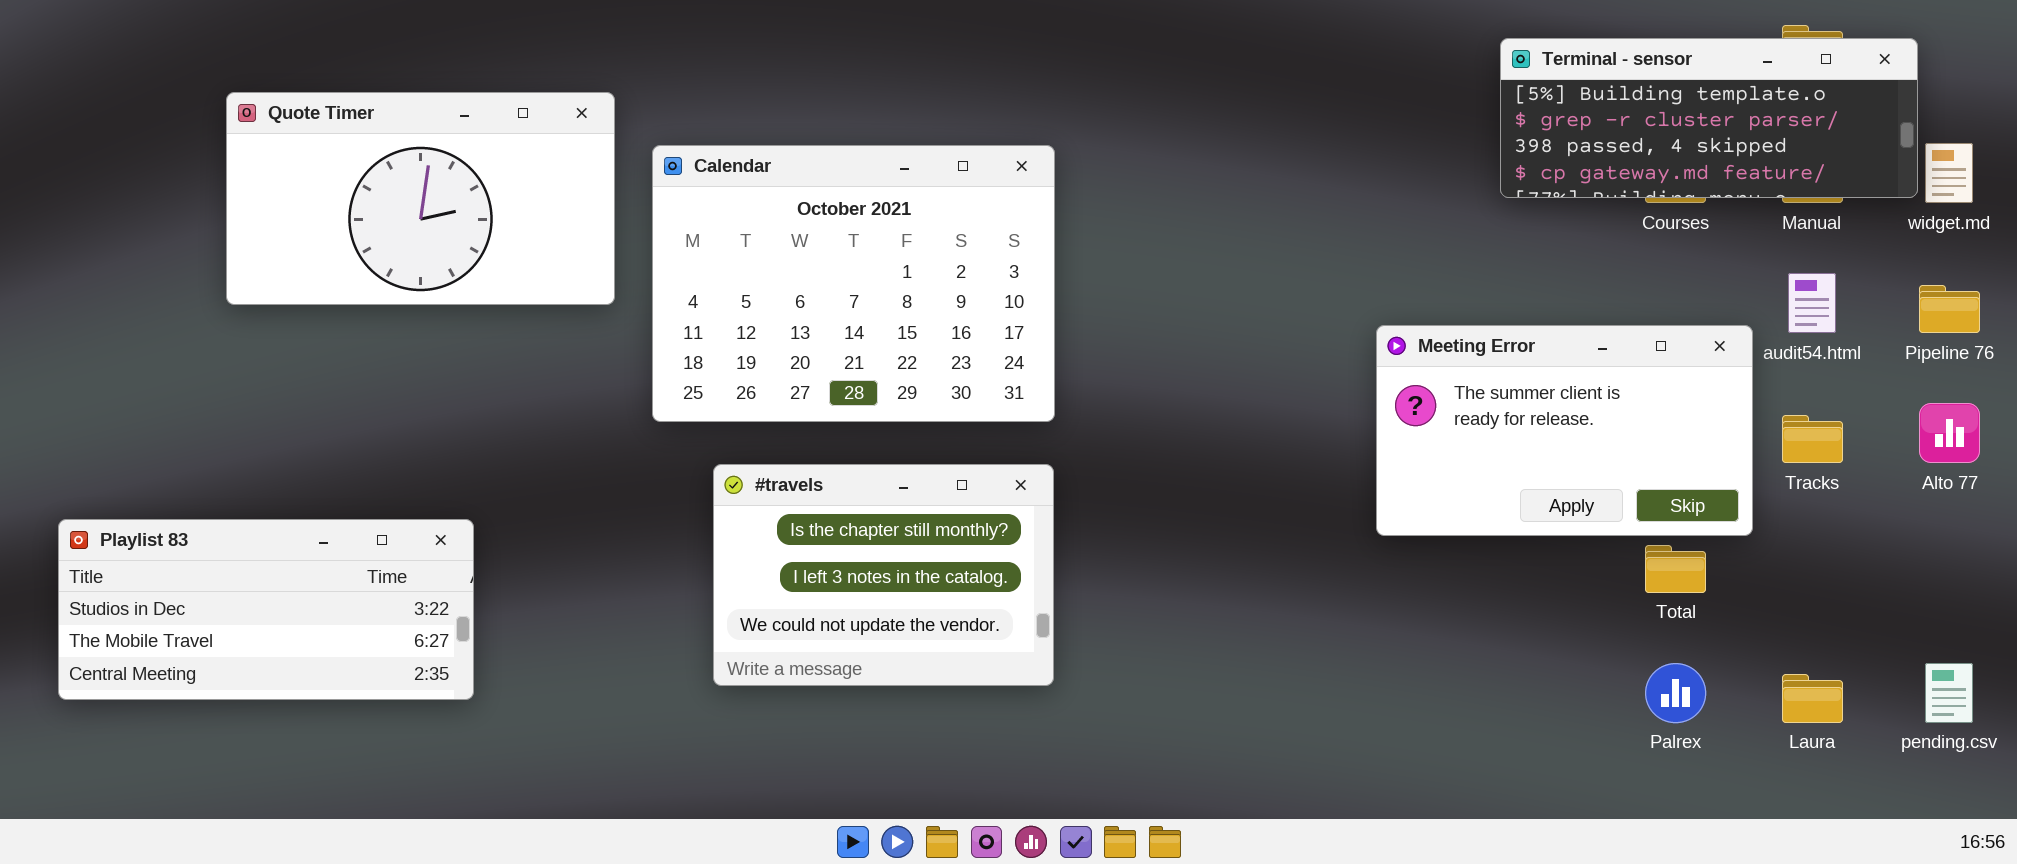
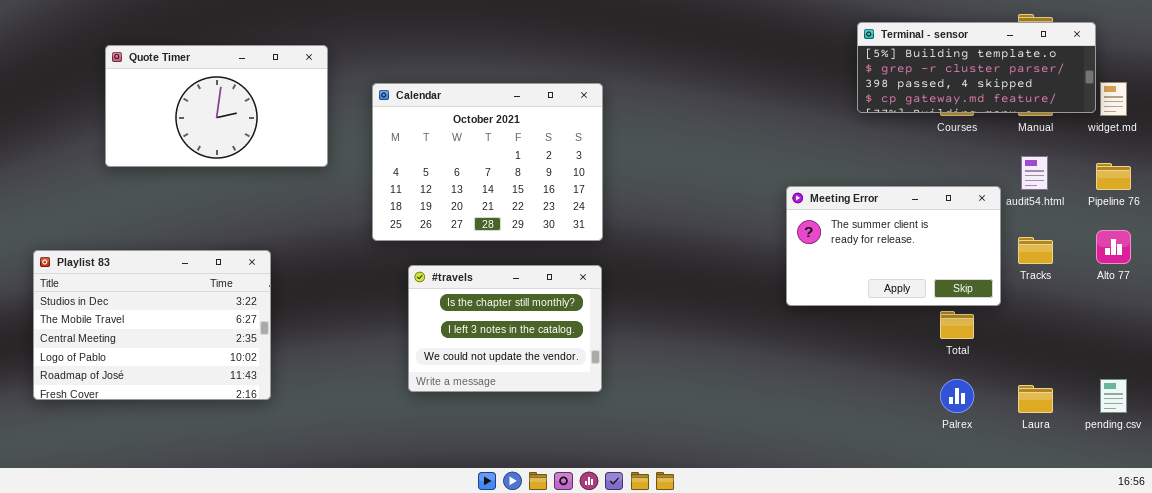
Quote Timer: [226,92,615,305] -> [105,45,328,167], moved
Playlist 83: [58,519,474,700] -> [33,250,271,400], resized

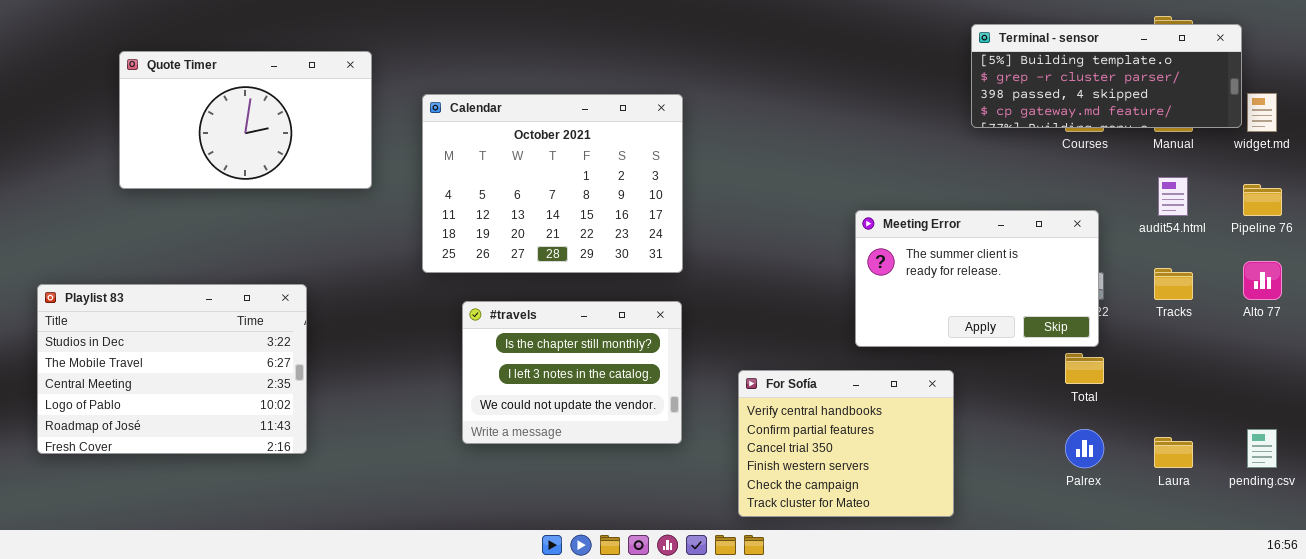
Meeting Error: [786,186,1001,306] -> [855,210,1099,347], moved
For Sofía: none -> [738,370,954,517], opened

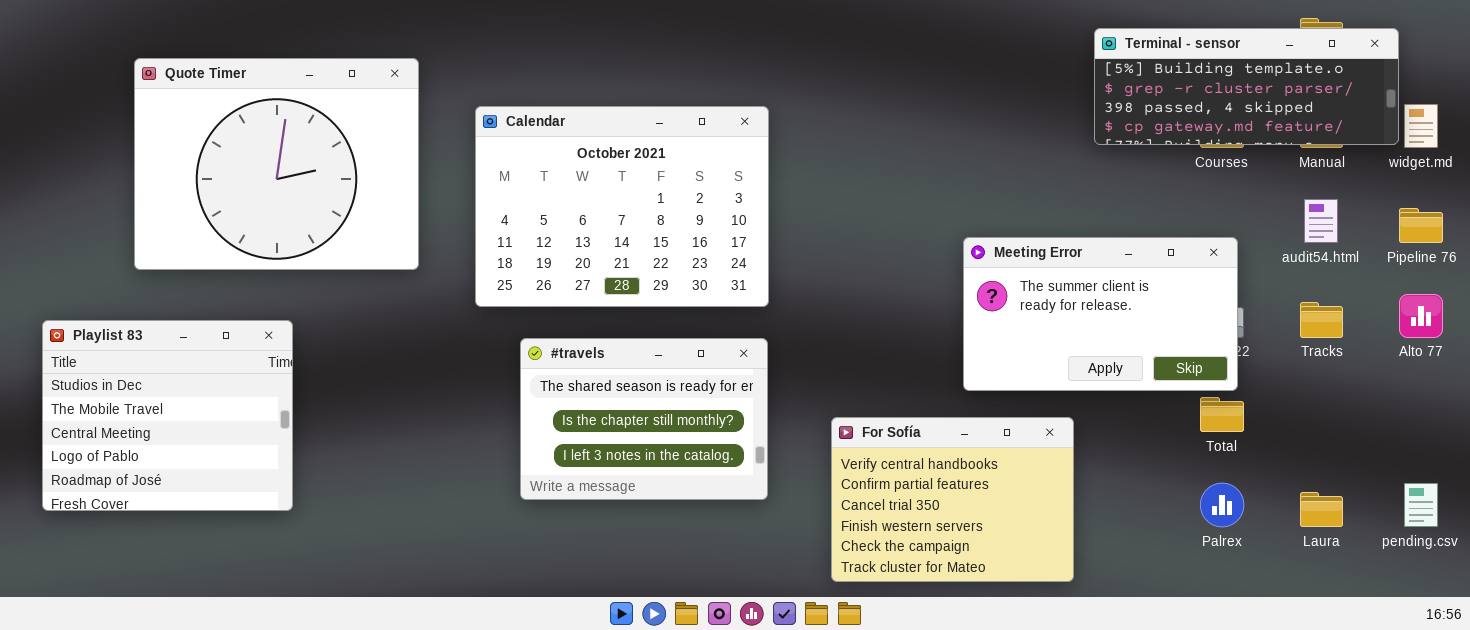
Quote Timer: [119,51,372,189] -> [134,58,419,270], resized
Playlist 83: [37,284,307,454] -> [42,320,293,511], resized
#travels: [462,301,682,444] -> [520,338,768,500], scrolled up 1 row

